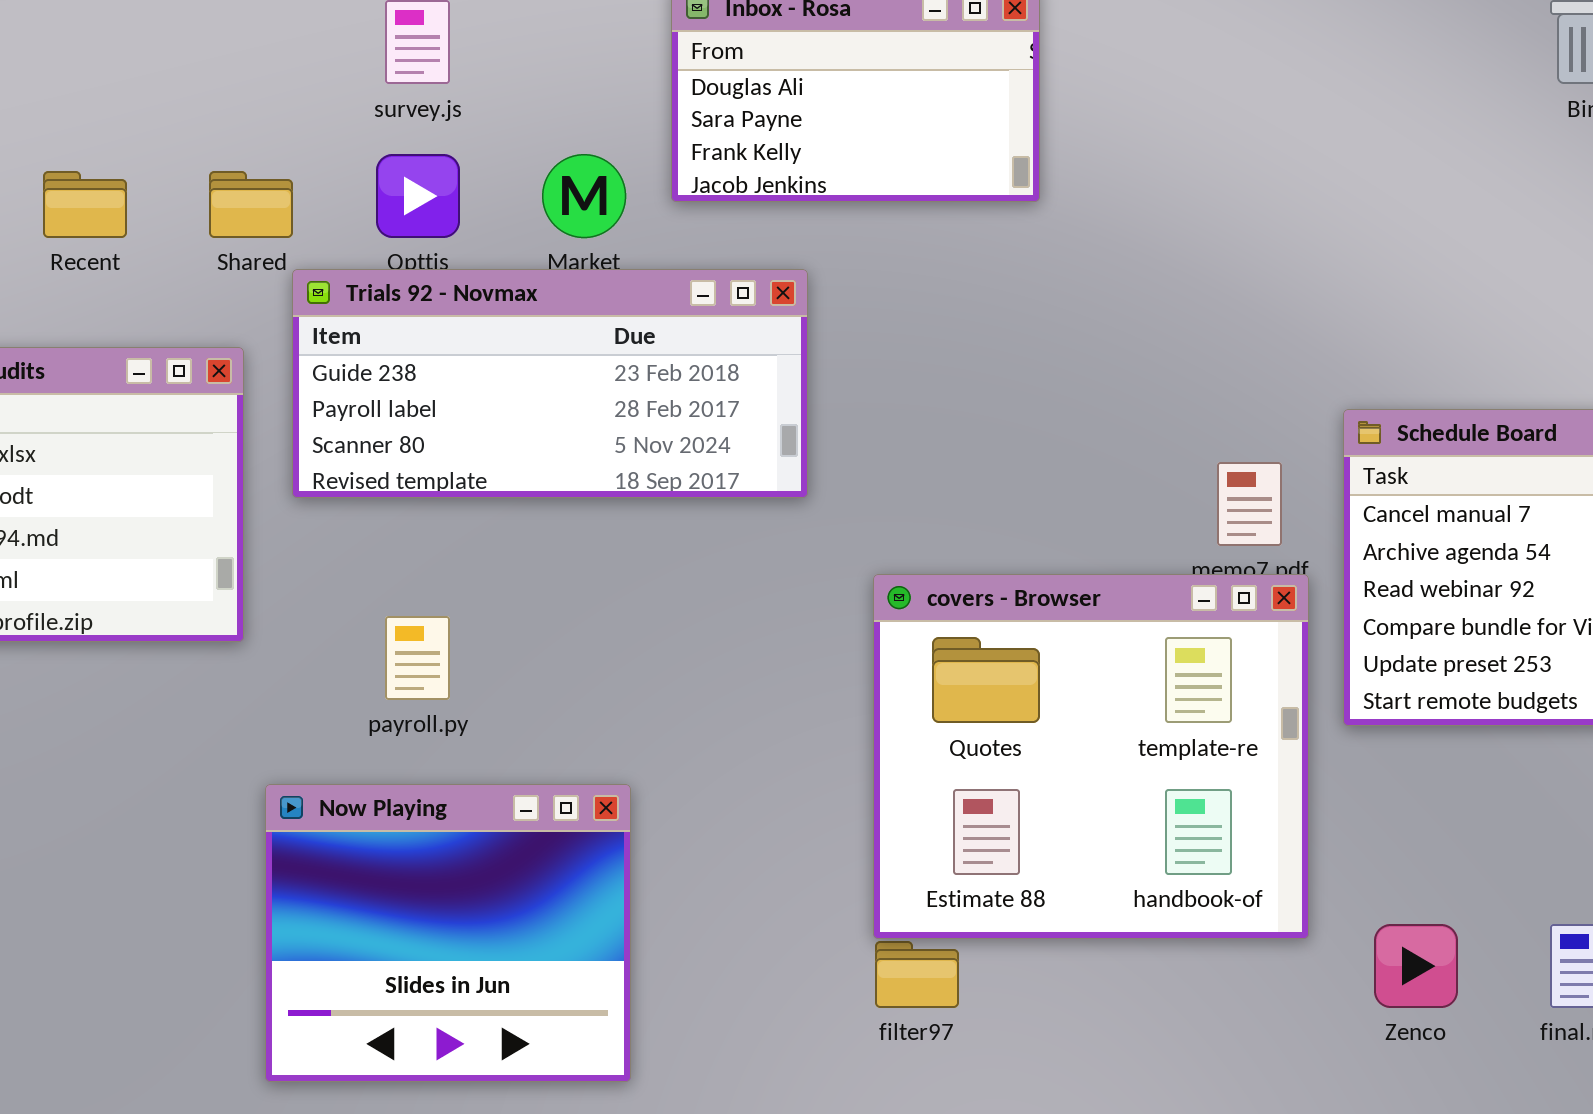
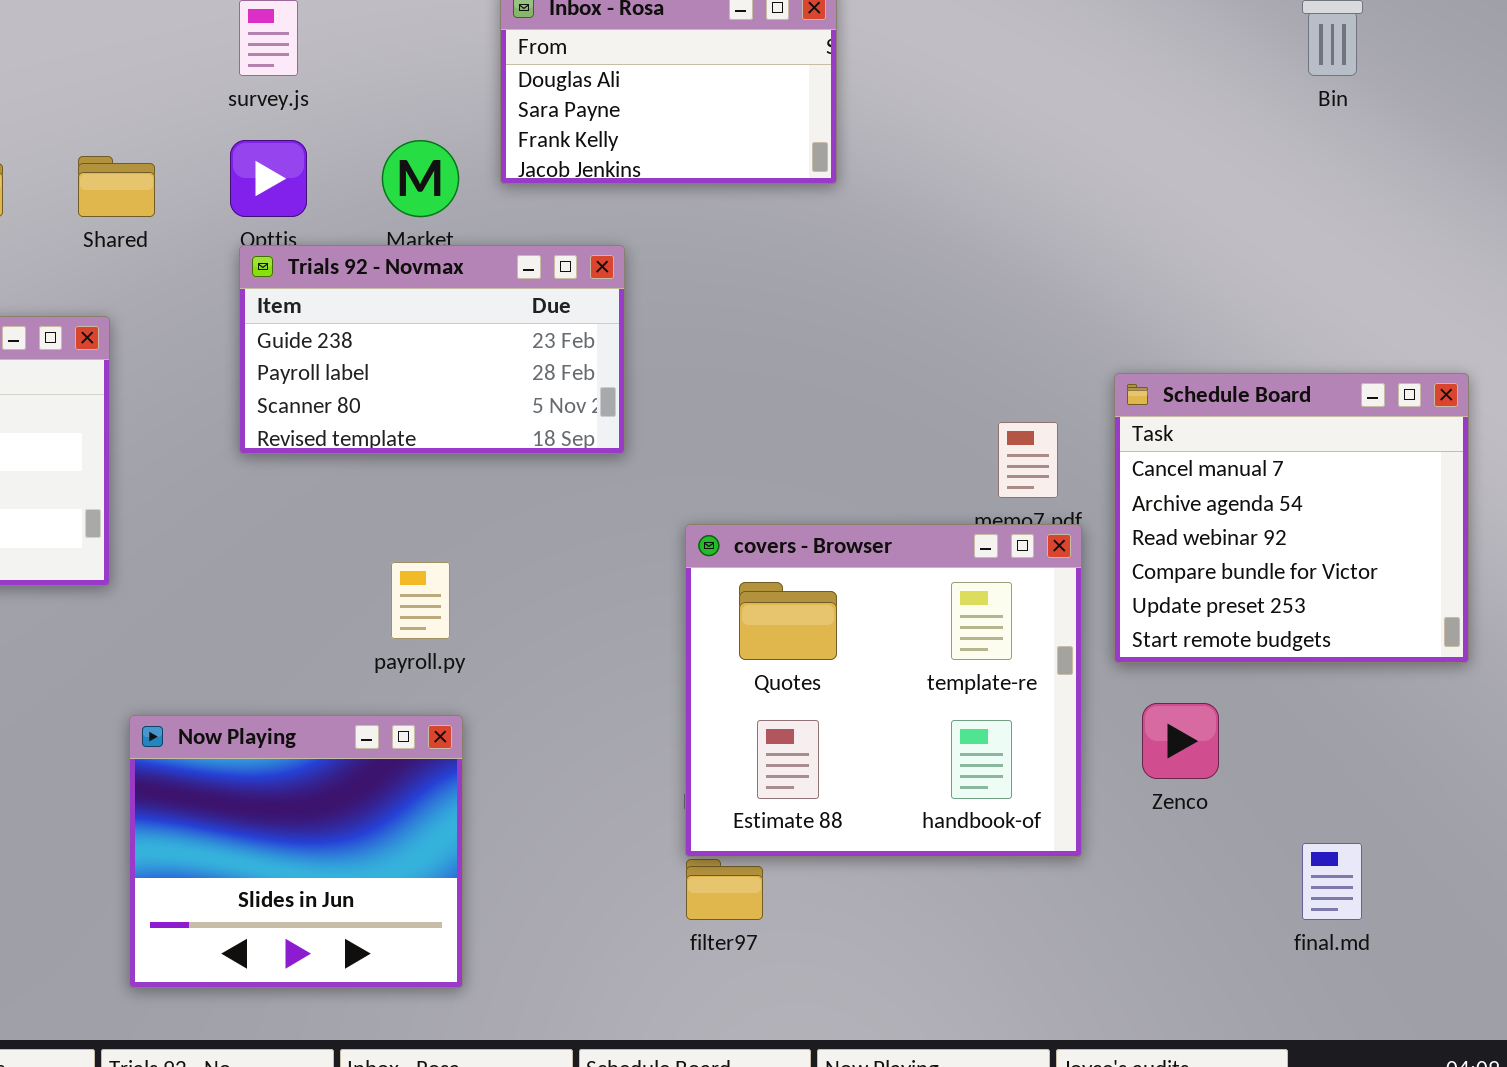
Trials 92 - Novmax: [292,269,808,498] -> [239,245,625,454], resized
payroll.py: [385,616,450,700] -> [391,562,450,639], moved
Zenco: [1374,924,1458,1008] -> [1142,703,1219,779], moved

